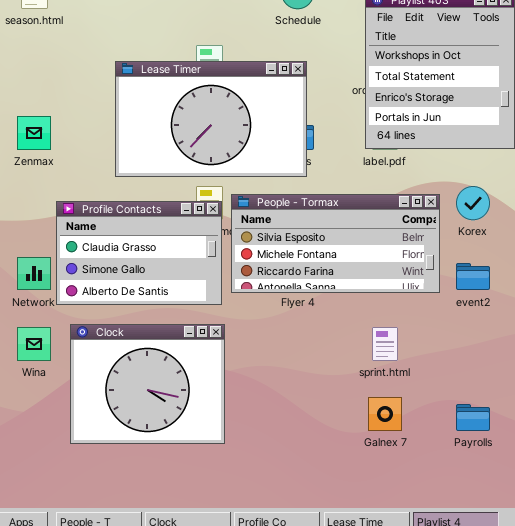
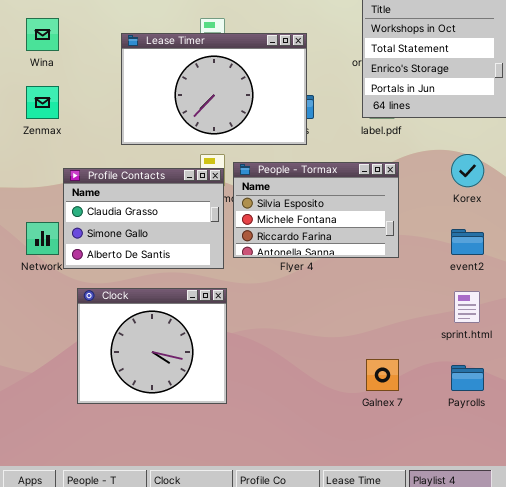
People - Tormax: [231,194,440,293] -> [233,162,399,258], resized
Wina: [17,327,51,361] -> [26,18,59,51], moved
sprint.html: [372,327,398,361] -> [454,291,480,323], moved

